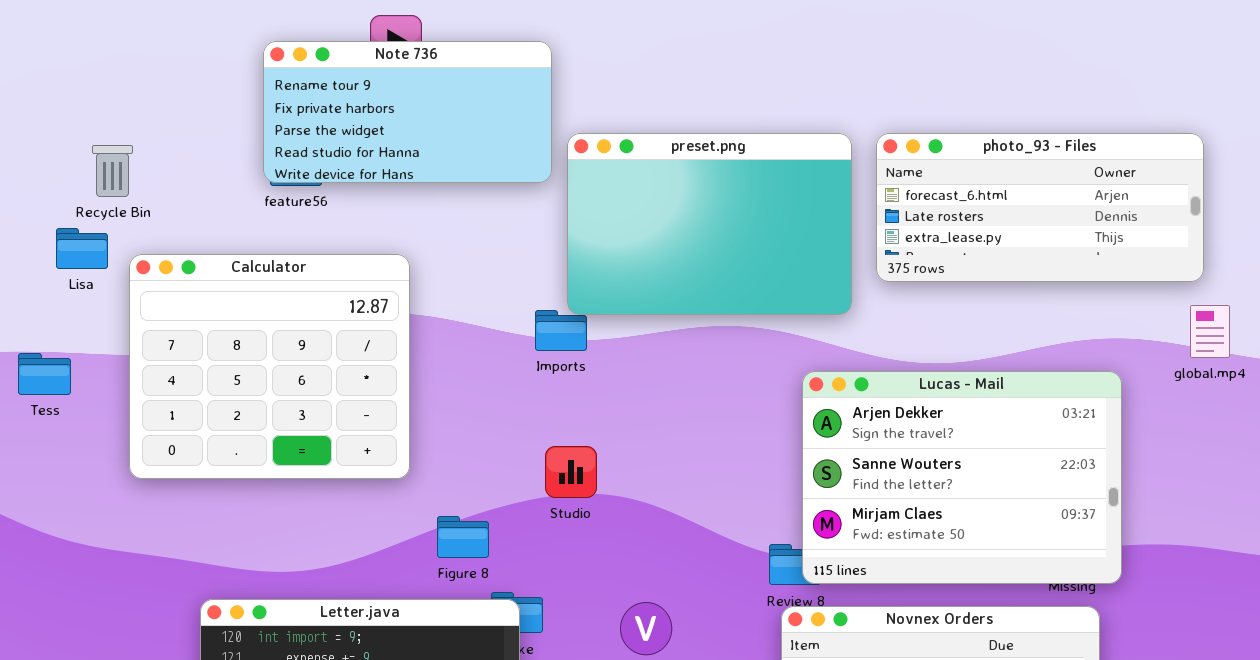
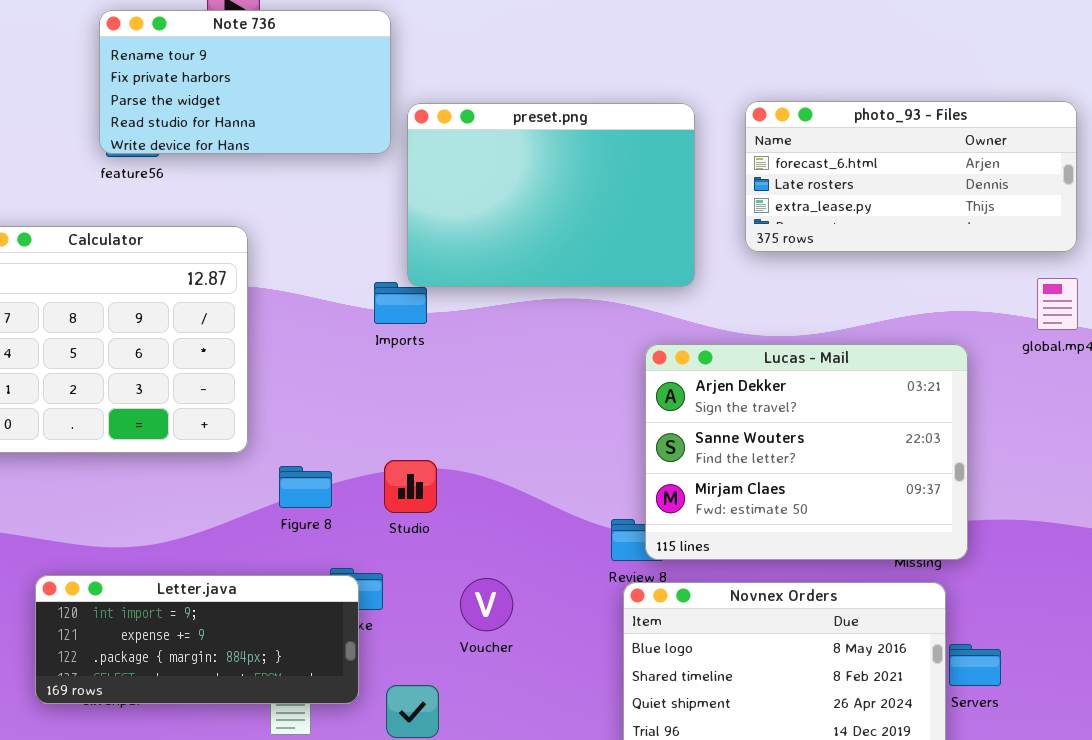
photo_93 - Files: [876,133,1204,282] -> [745,101,1077,252], moved
Studio: [545,446,597,498] -> [384,460,437,513], moved
Figure 8: [437,516,489,558] -> [279,466,332,508], moved

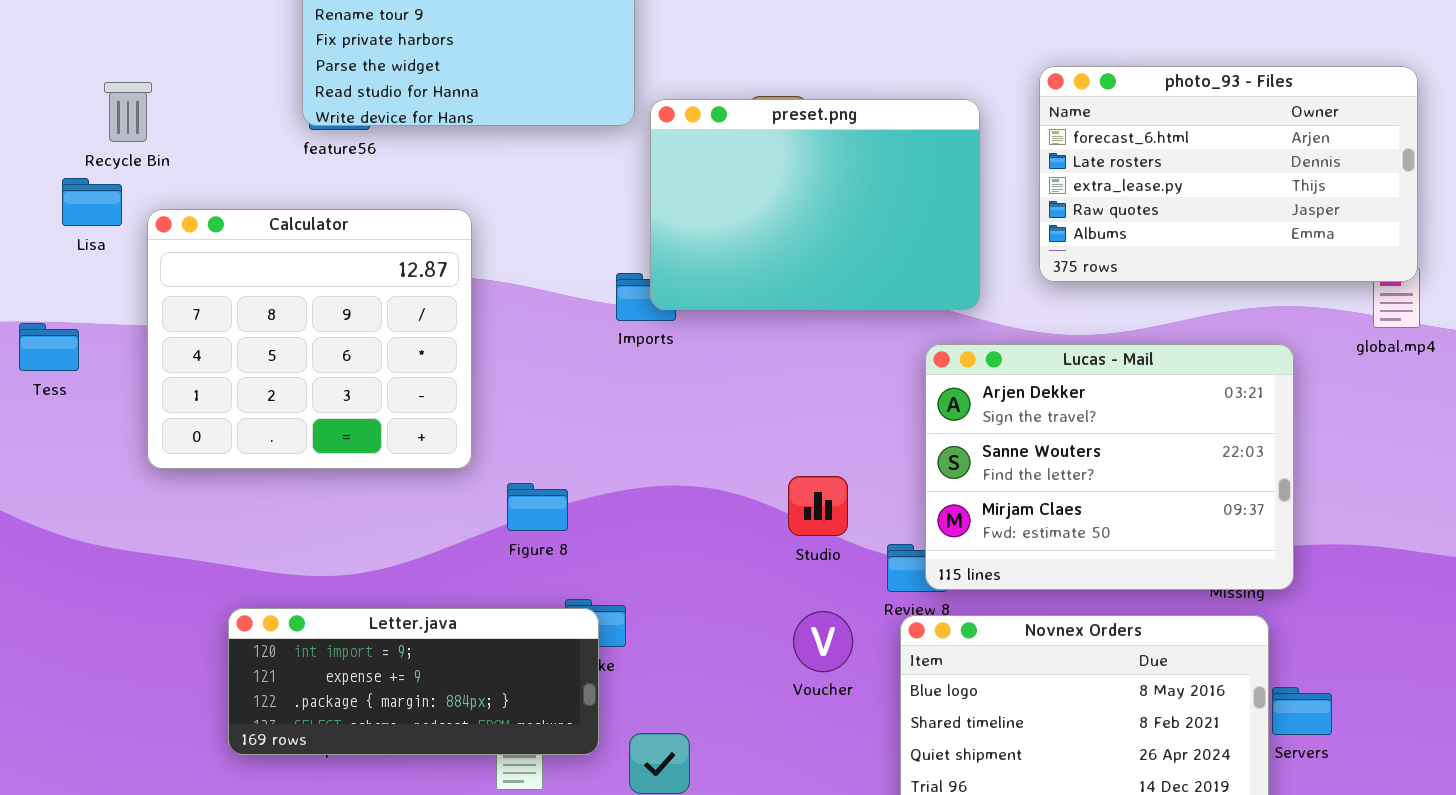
photo_93 - Files: [745,101,1077,252] -> [1039,66,1418,282], resized
preset.png: [407,103,695,287] -> [650,99,980,310], moved
Studio: [384,460,437,513] -> [788,476,848,536], moved
Voucher: [460,578,513,631] -> [793,611,853,672], moved

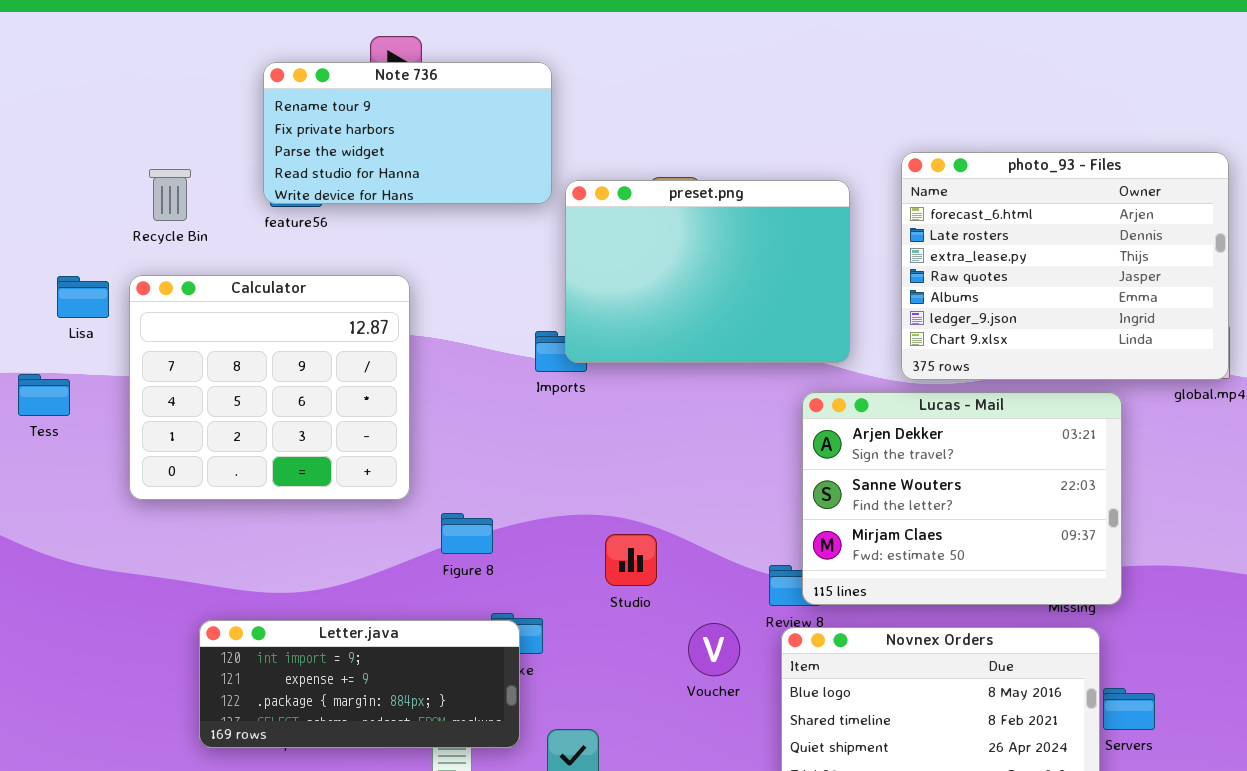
photo_93 - Files: [1039,66,1418,282] -> [901,152,1229,380], resized
Recycle Bin: [104,82,152,142] -> [149,169,191,221], moved
Lisa: [62,178,122,226] -> [57,276,109,318], moved
Studio: [788,476,848,536] -> [605,534,657,586], moved

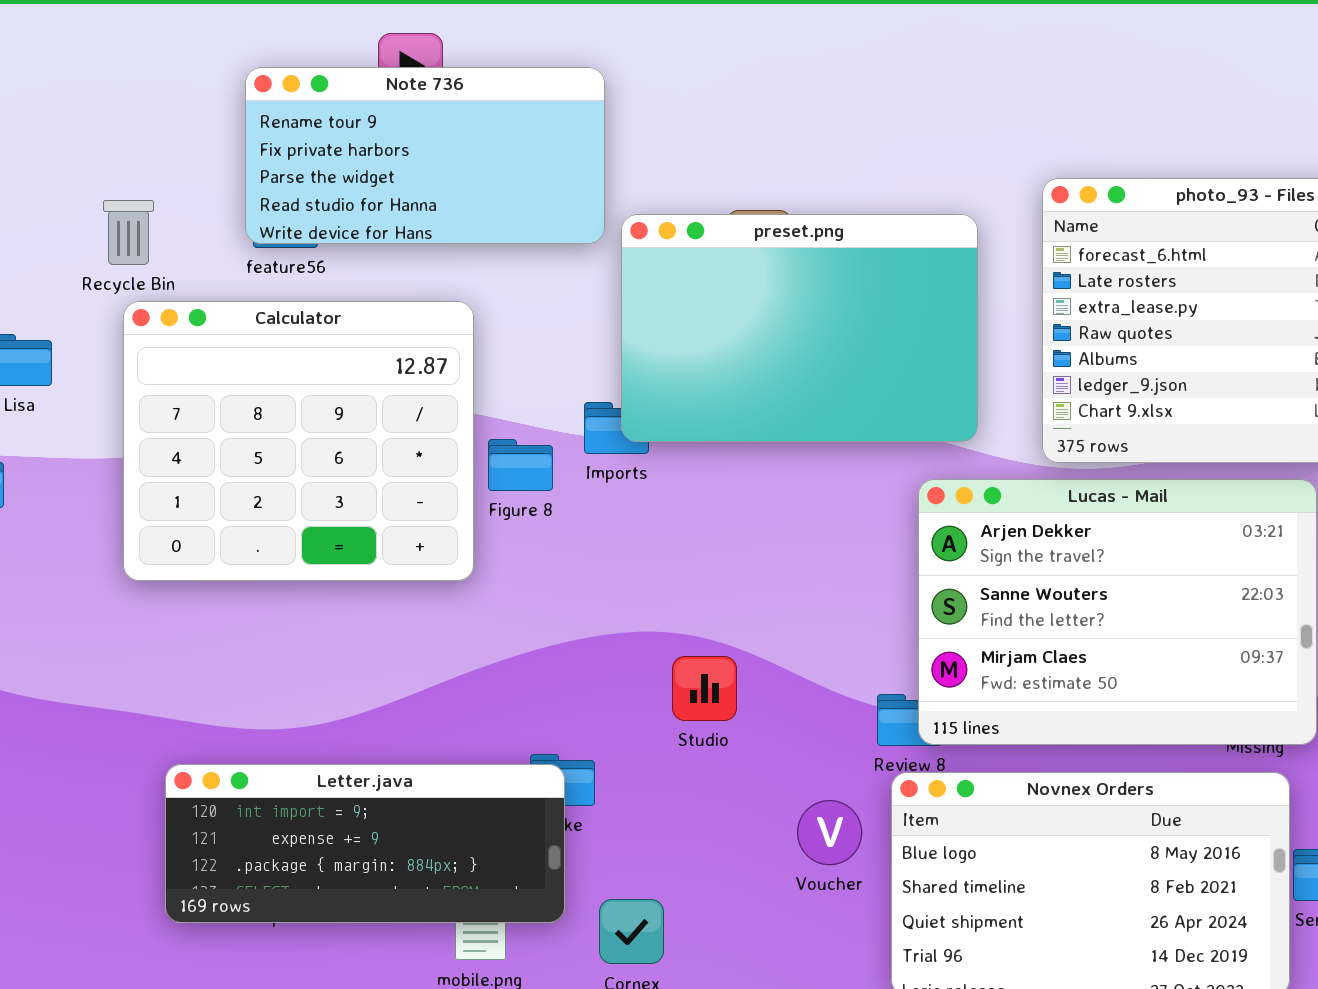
Calculator: [129,275,410,500] -> [123,301,474,581], moved
Figure 8: [441,513,493,554] -> [488,439,553,491], moved
Voucher: [688,623,740,676] -> [797,800,862,865], moved

